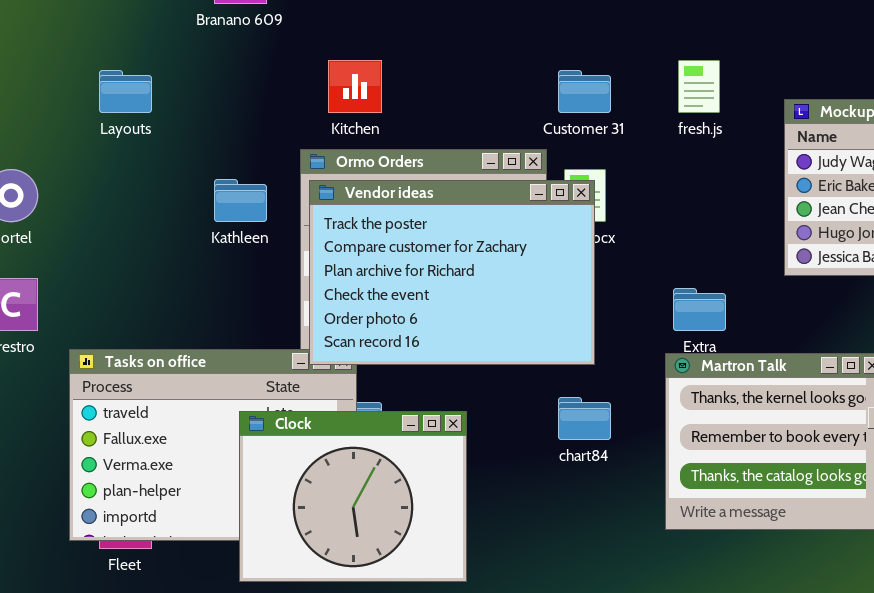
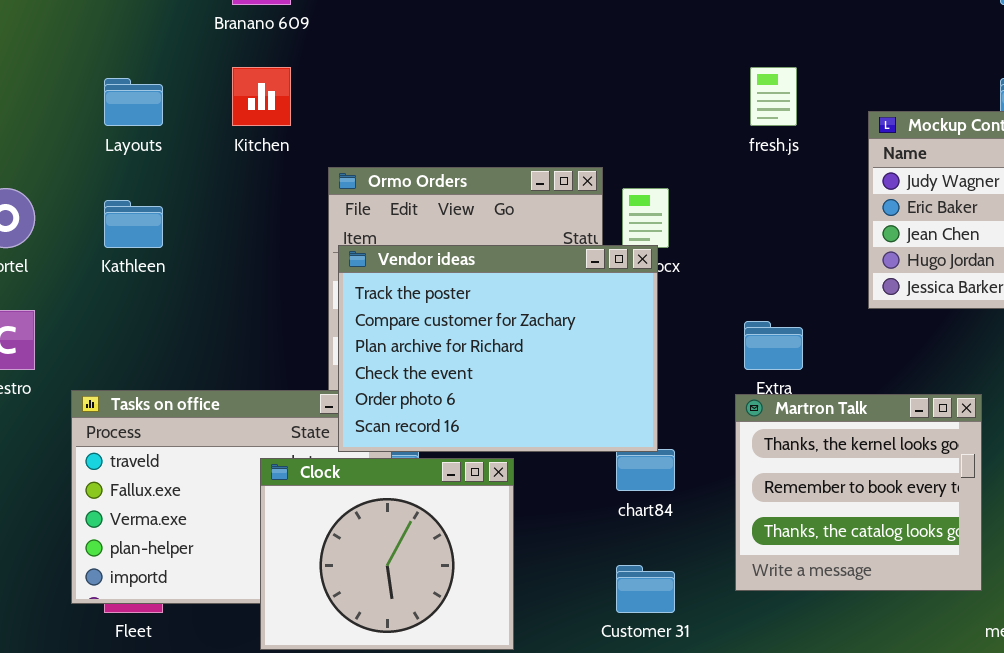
Kitchen: [328,60,382,113] -> [232,67,291,126], moved
Customer 31: [558,70,611,113] -> [616,565,675,613], moved
Kathleen: [214,179,267,222] -> [104,200,163,248], moved
Vendor ideas: [309,180,595,365] -> [338,245,658,452], moved

